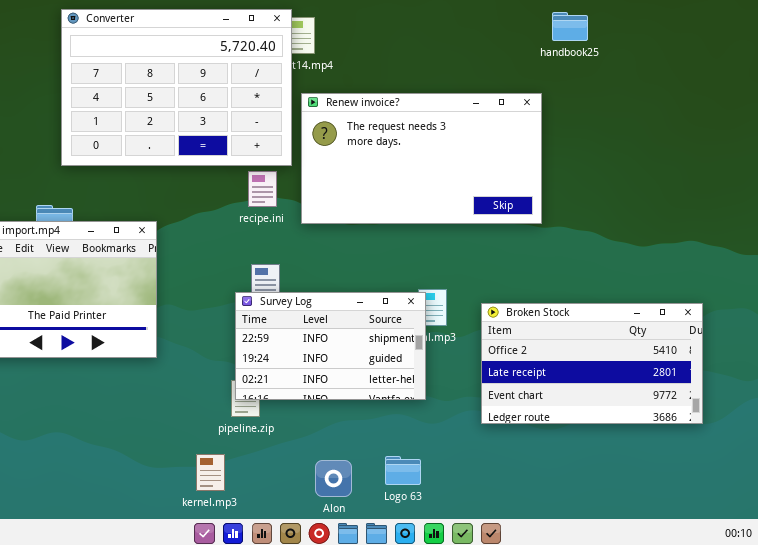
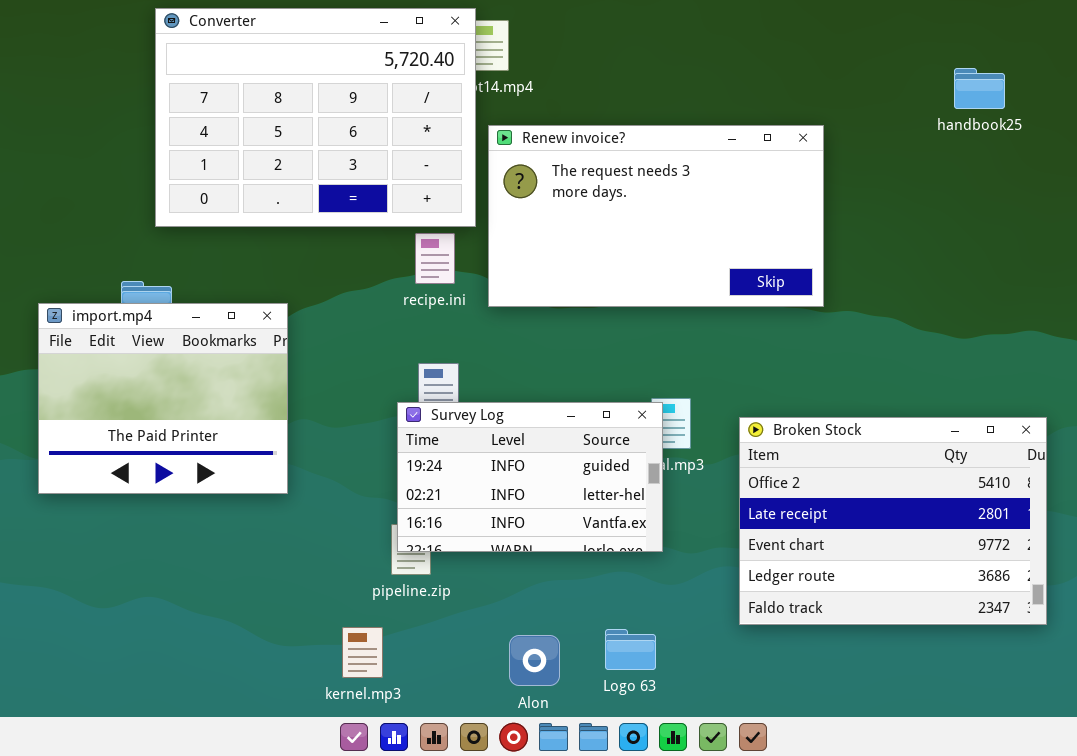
handbook25: [552,12,588,41] -> [954,68,1005,109], moved
Survey Log: [235,292,426,400] -> [397,402,663,552], scrolled down 1 row
Broken Stock: [481,303,703,424] -> [739,417,1047,625], resized

